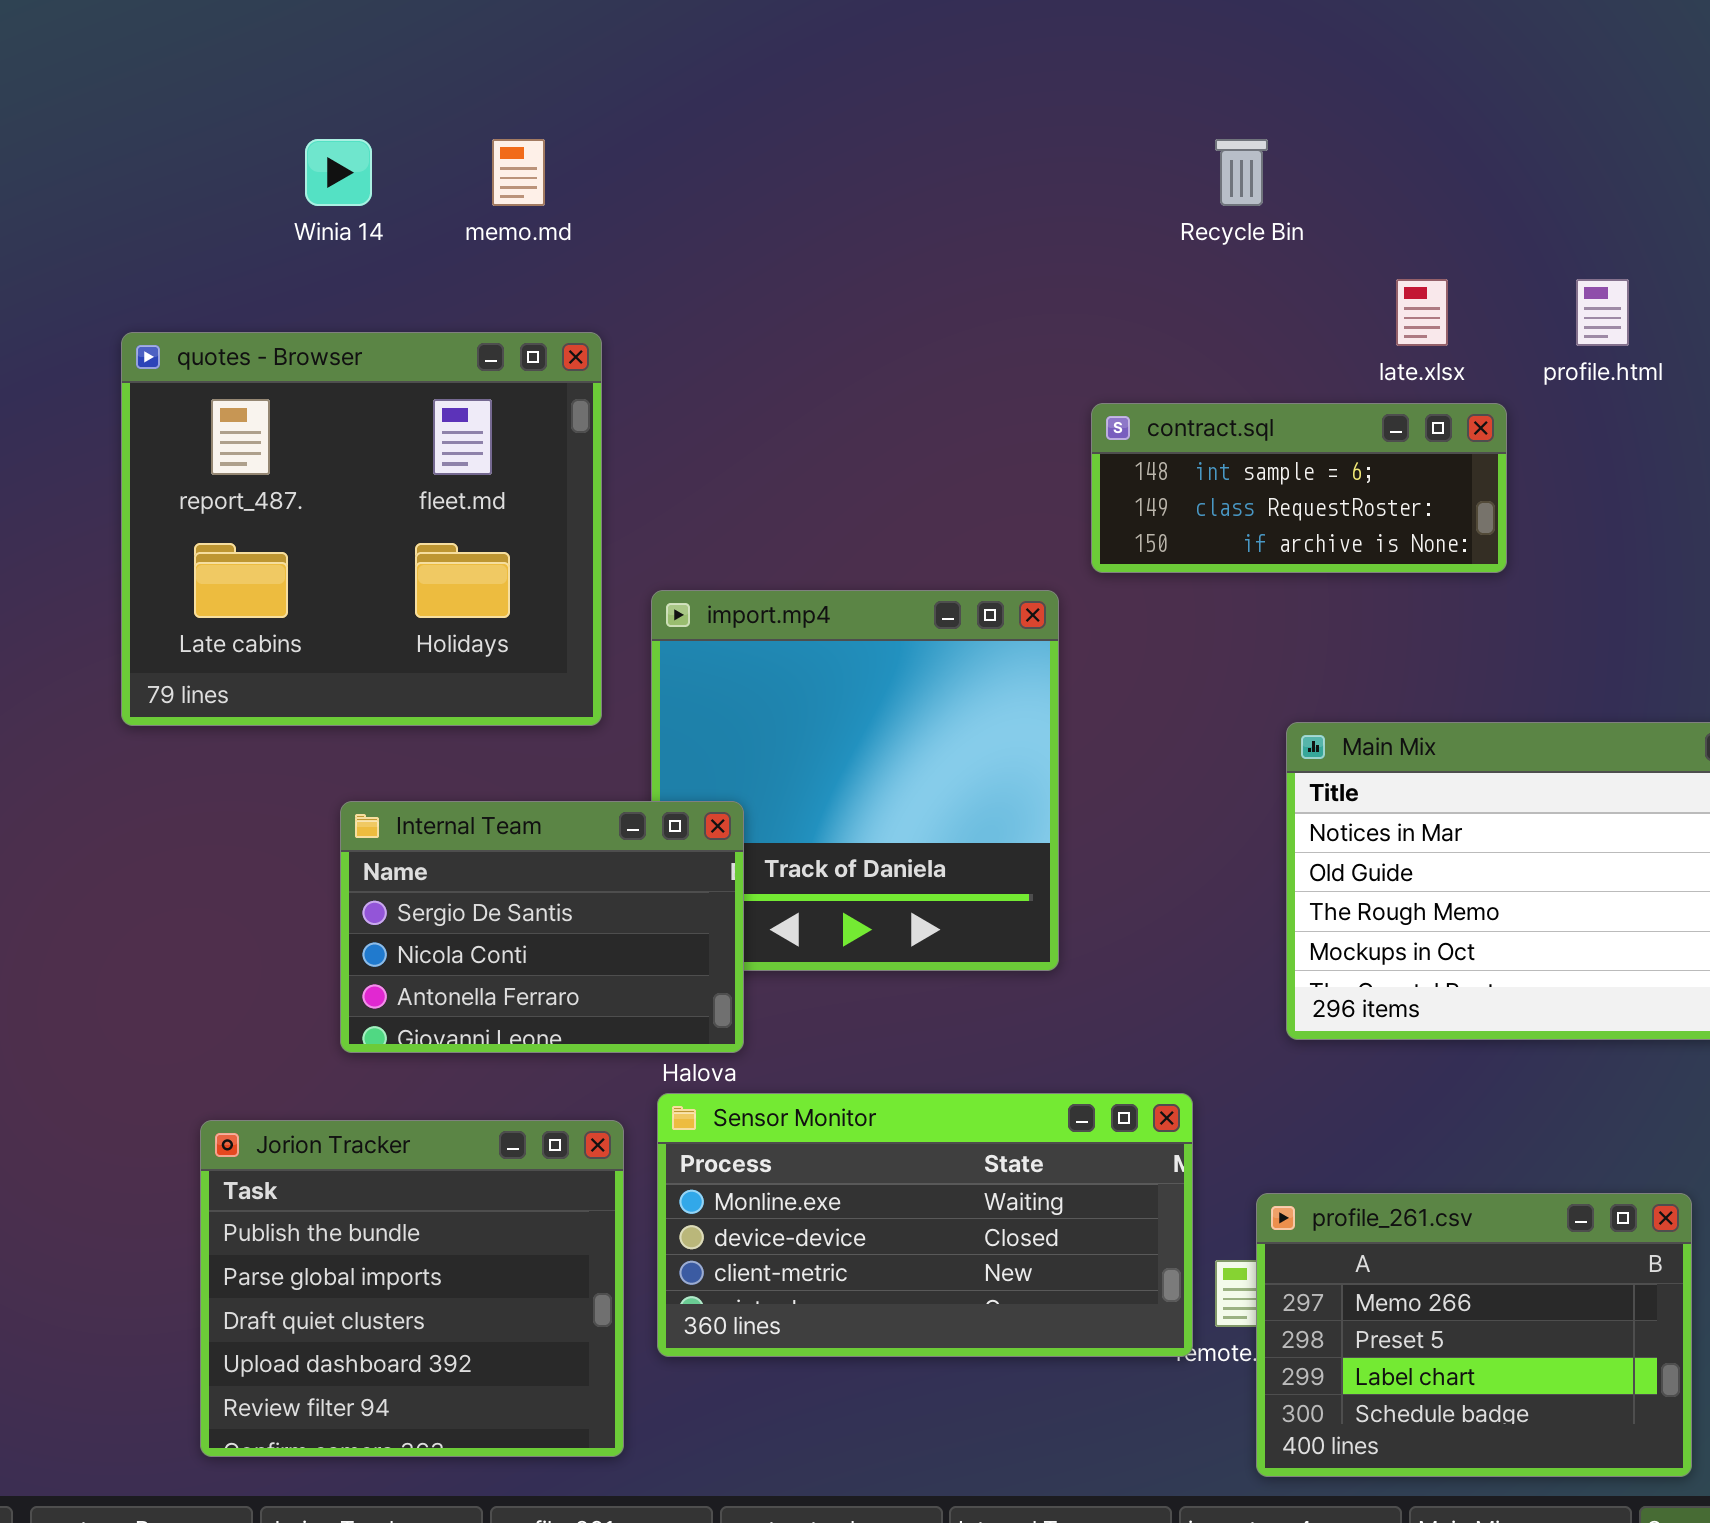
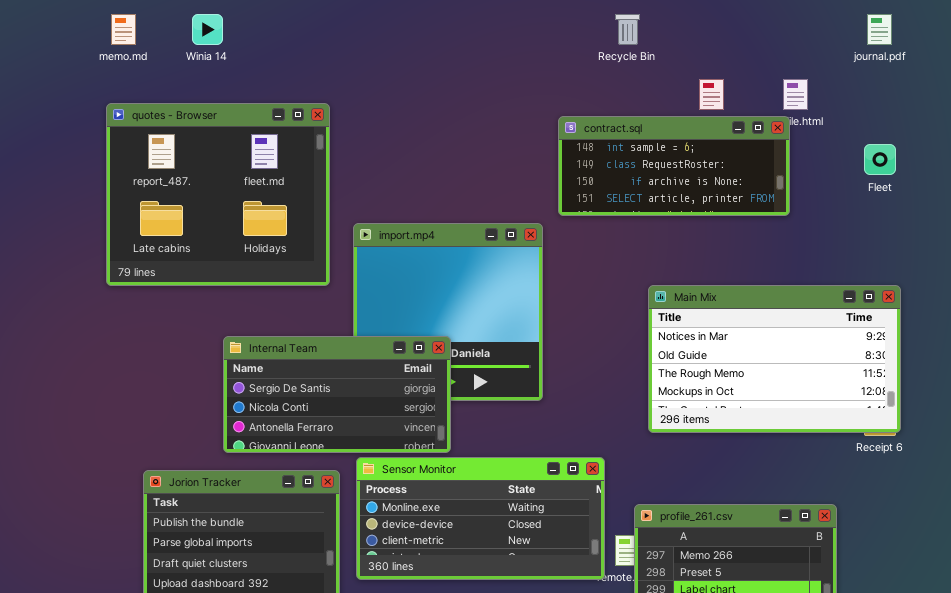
memo.md: [492,139,545,206] -> [111,14,136,45], moved
contract.sql: [1091,403,1507,573] -> [558,116,790,216], resized
Internal Team: [340,801,744,1053] -> [223,336,451,453], moved, resized

